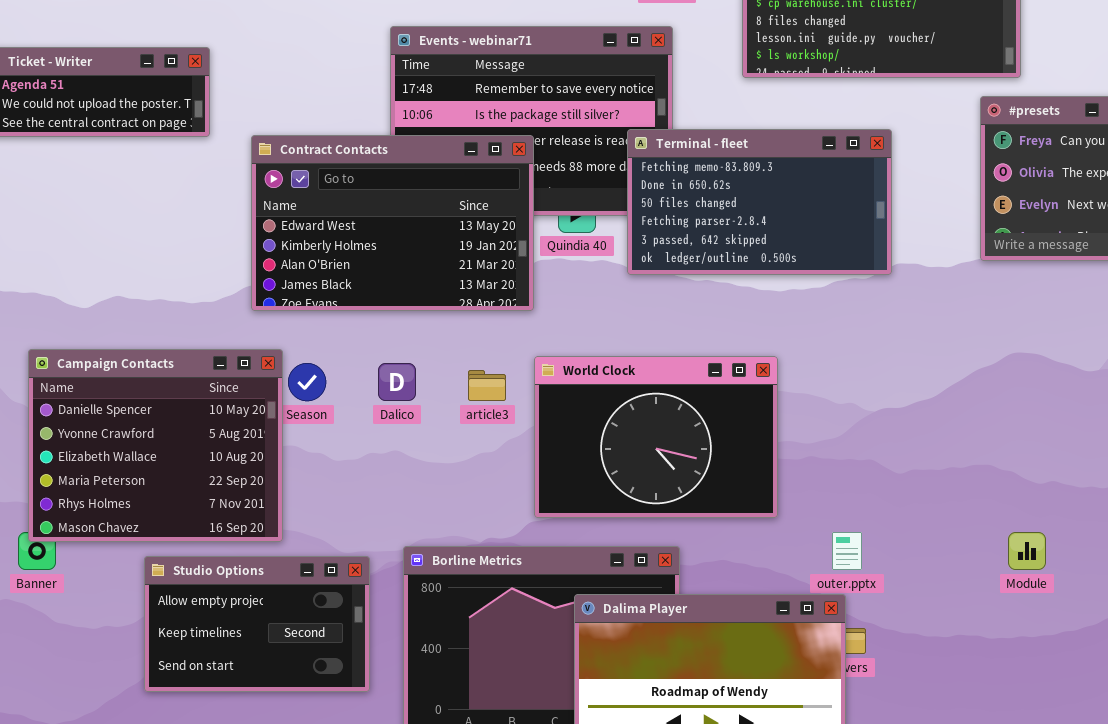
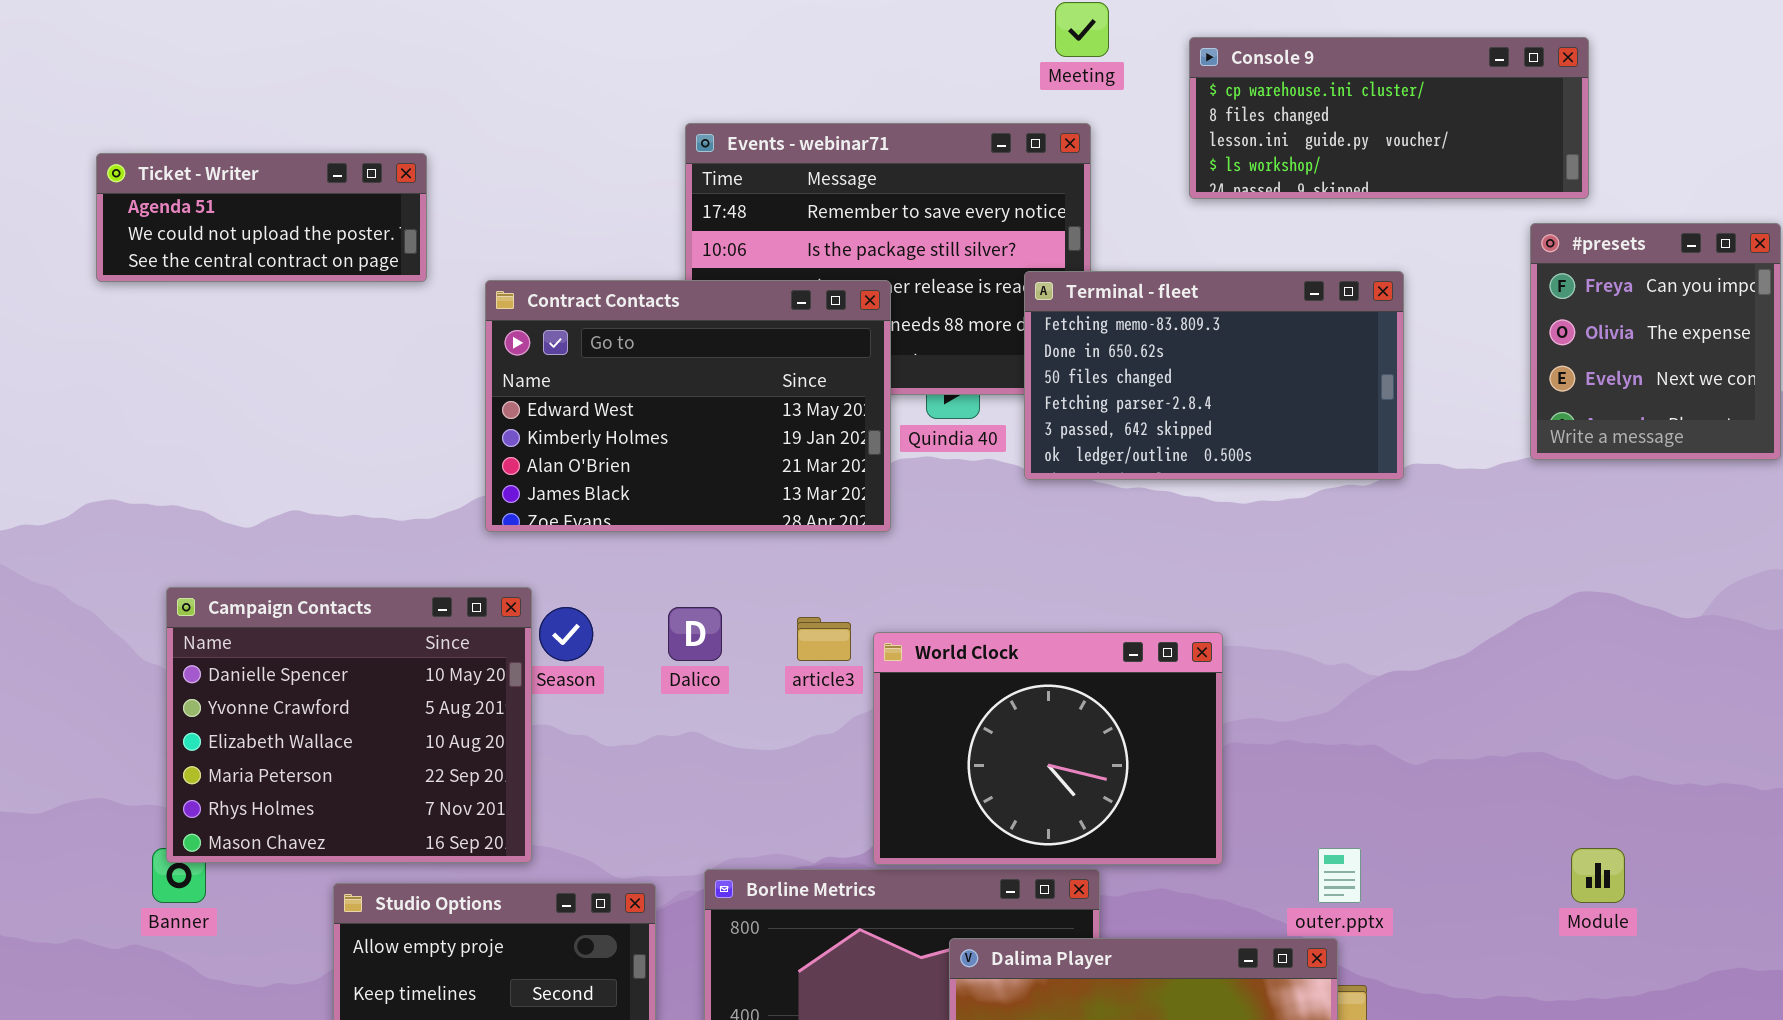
World Clock: [534,356,778,518] -> [873,632,1223,865], moved

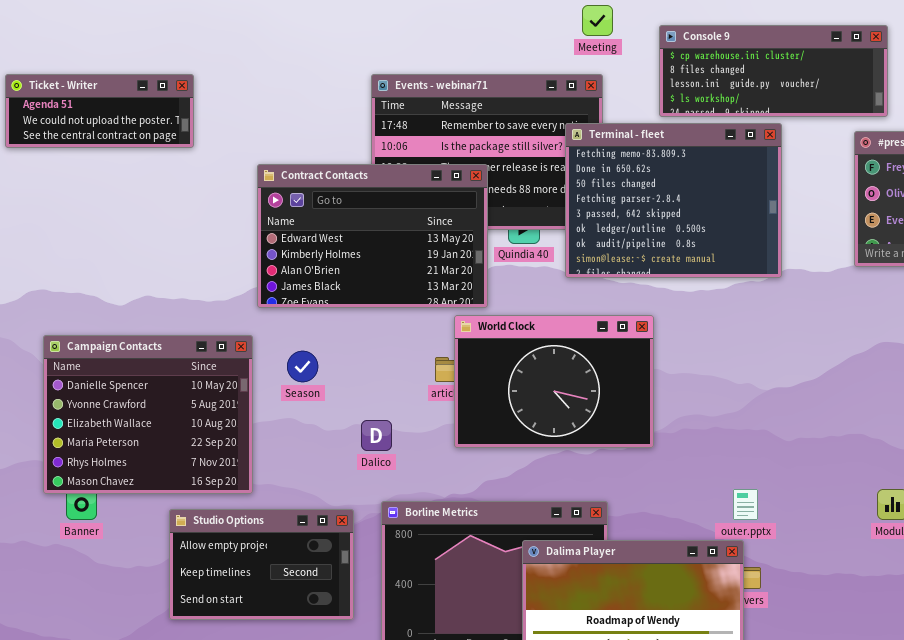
Ticket - Writer: [96,153,427,282] -> [5,74,194,148], moved
Terminal - fleet: [1024,271,1404,480] -> [565,123,782,278], resized
Campaign Contacts: [166,587,532,863] -> [43,335,253,494], moved
Dalico: [668,607,722,661] -> [361,420,392,451], moved
World Clock: [873,632,1223,865] -> [454,315,654,448], moved

